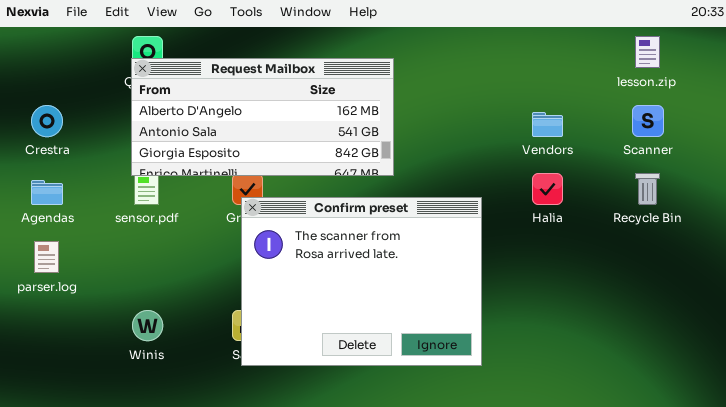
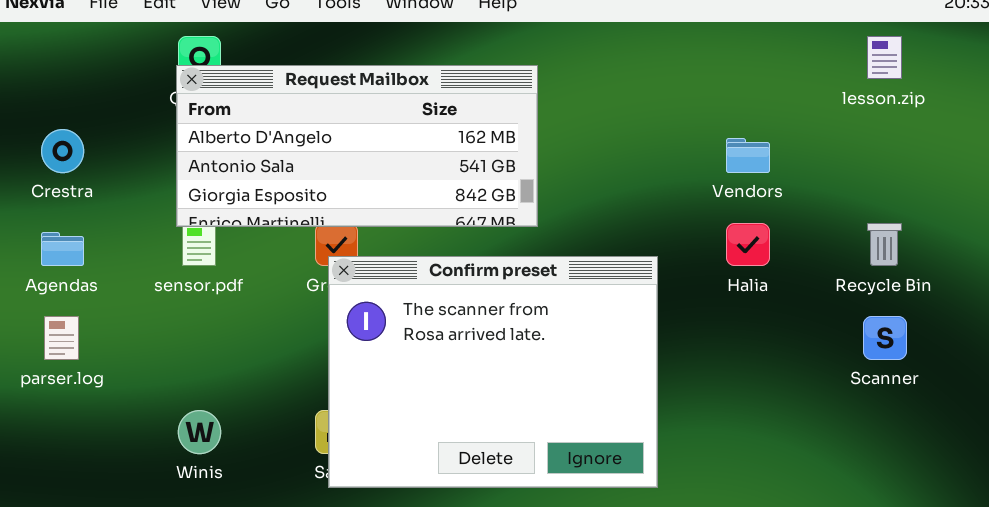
Scanner: [632,105,664,137] -> [863,316,907,360], moved

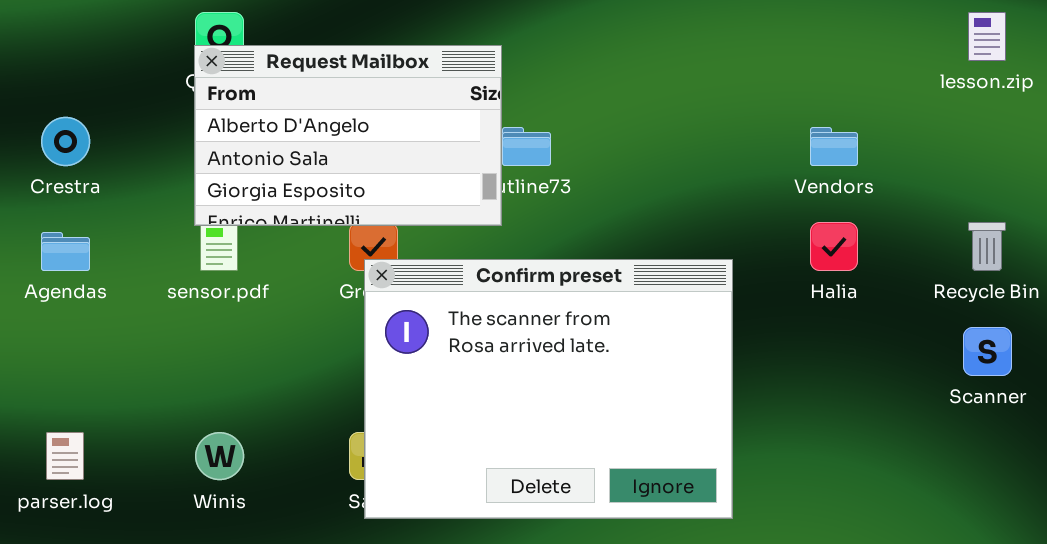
Request Mailbox: [176,65,538,227] -> [194,45,502,226], resized
parser.log: [44,316,79,360] -> [46,432,84,480], moved

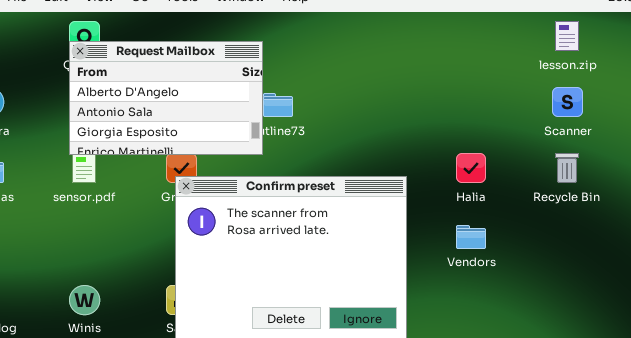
Vendors: [810,127,858,166] -> [456,225,486,249], moved
Scanner: [963,327,1012,376] -> [552,87,583,117], moved

